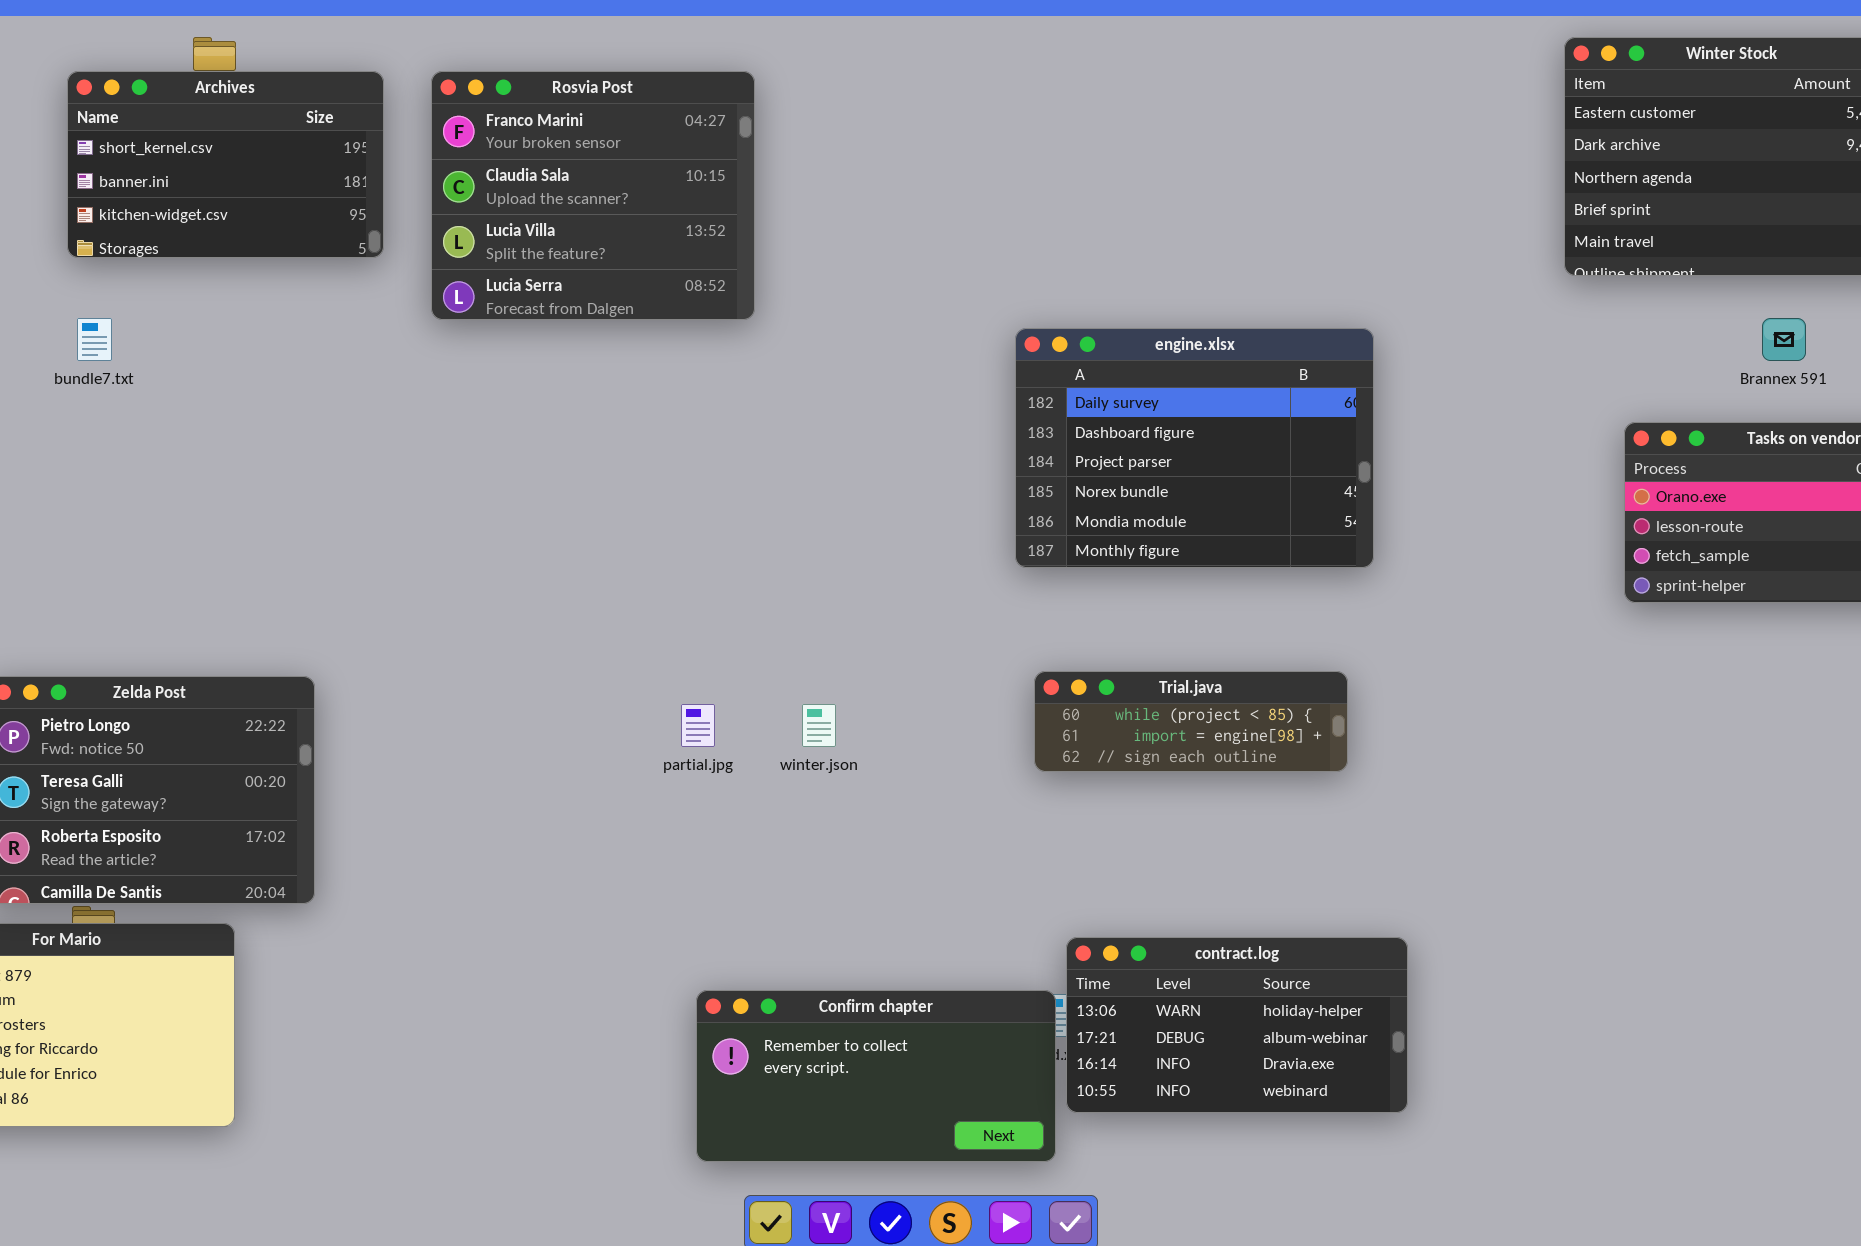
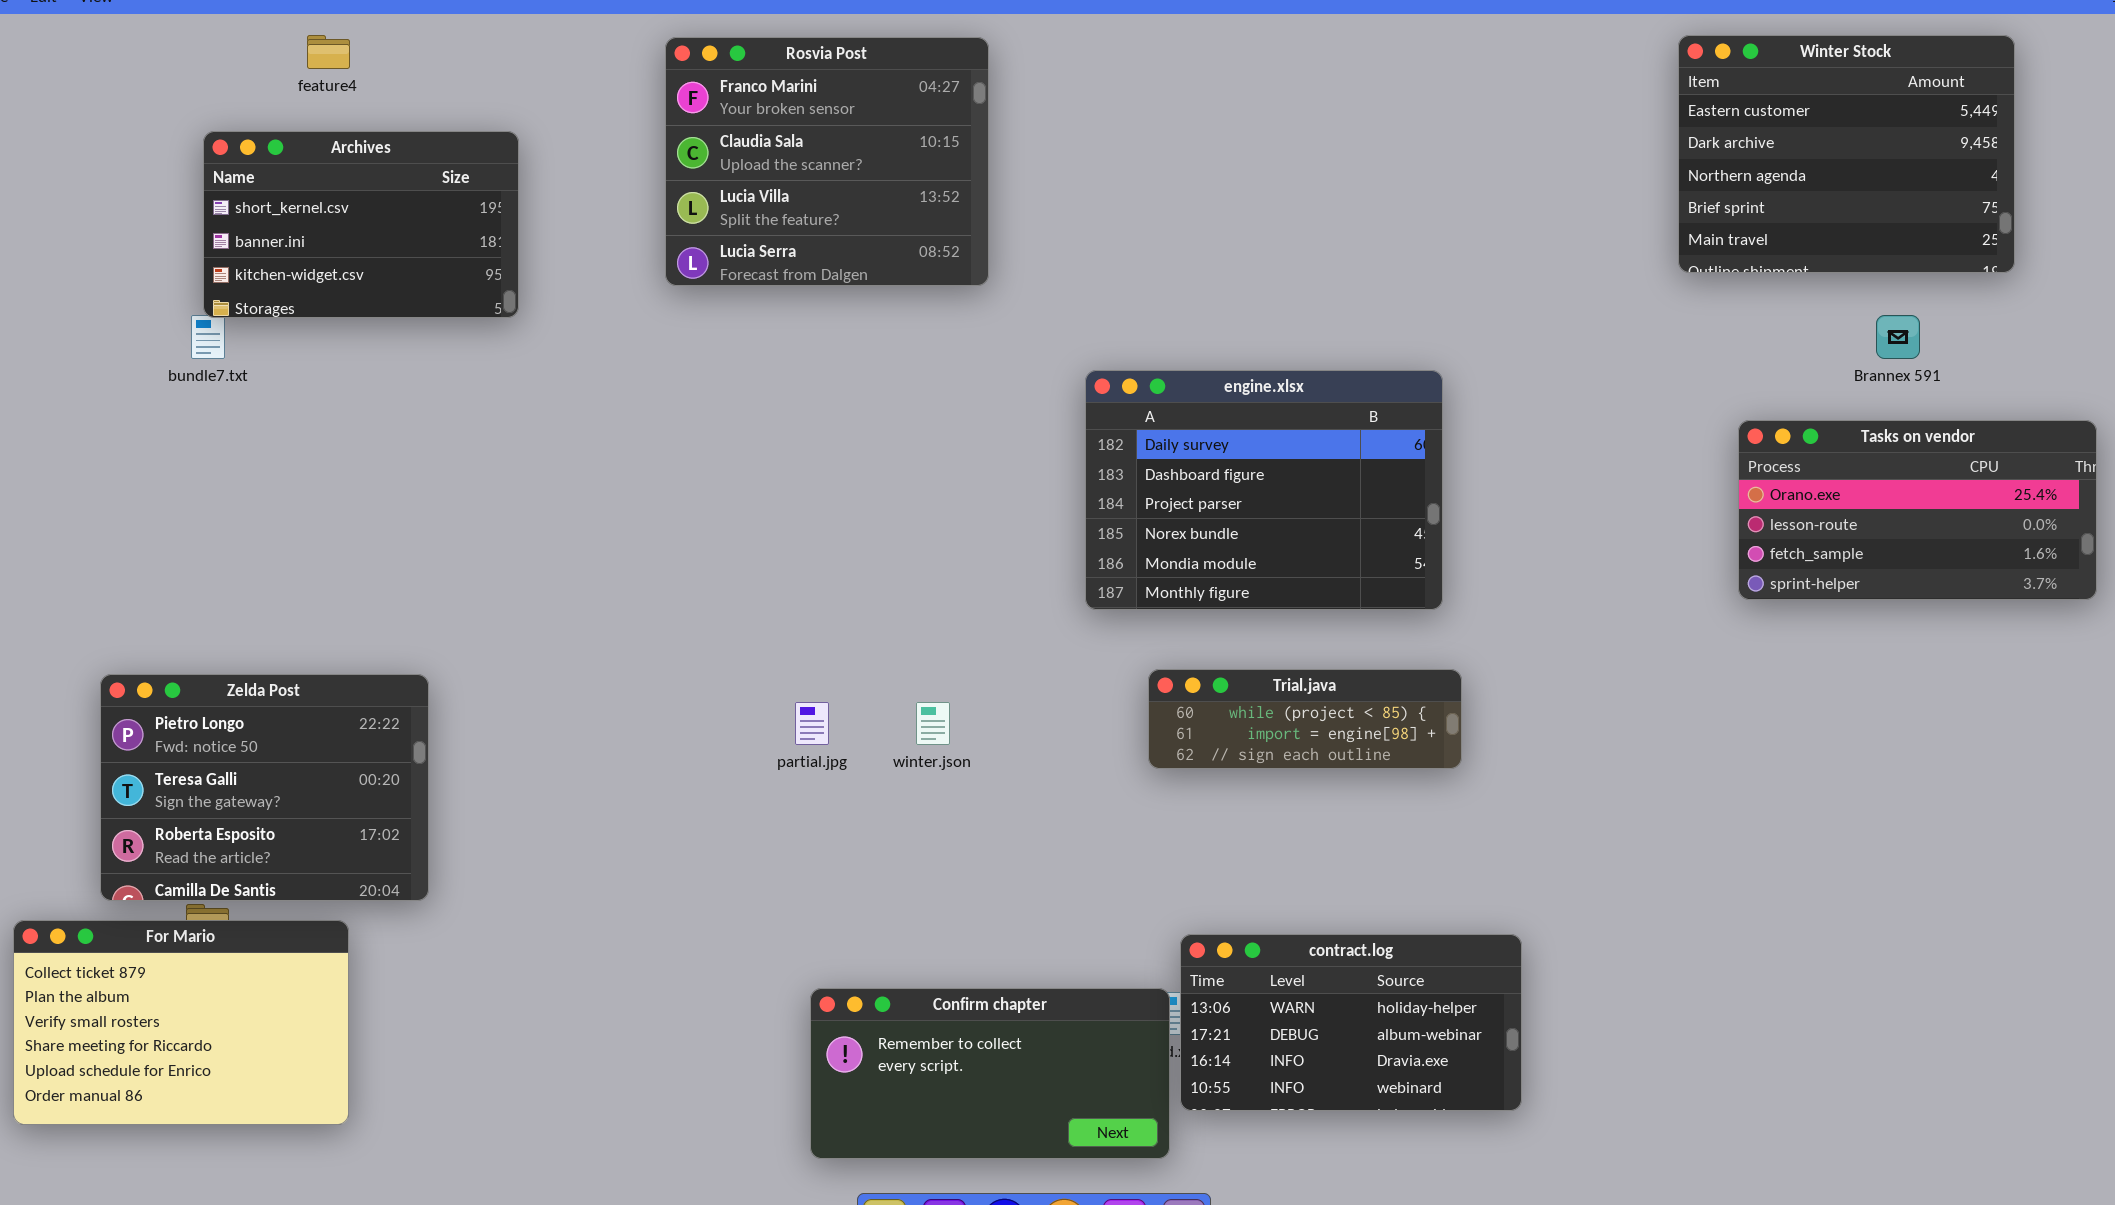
Archives: [67,71,384,258] -> [203,131,519,318], moved
Rosvia Post: [431,71,755,320] -> [665,37,989,286], moved
engine.xlsx: [1015,328,1374,568] -> [1085,370,1443,610], moved

